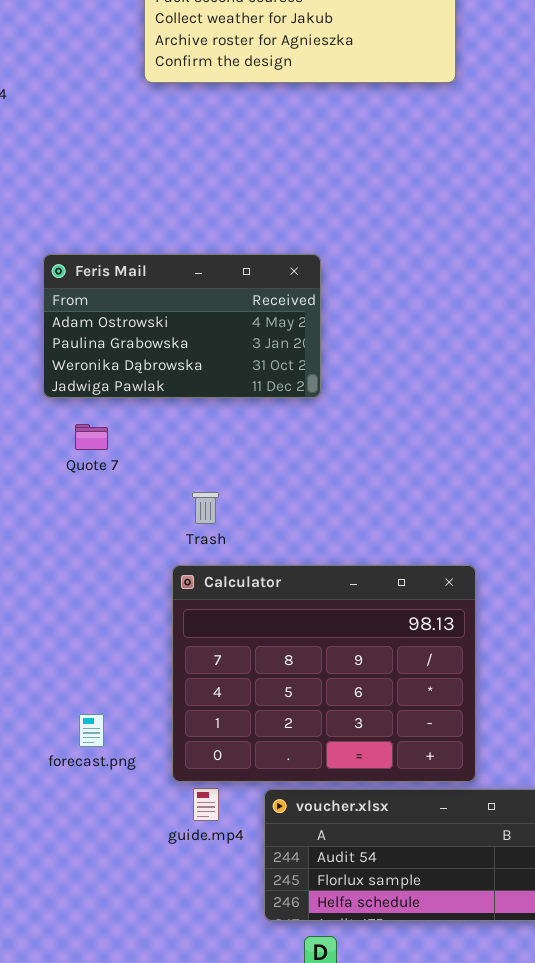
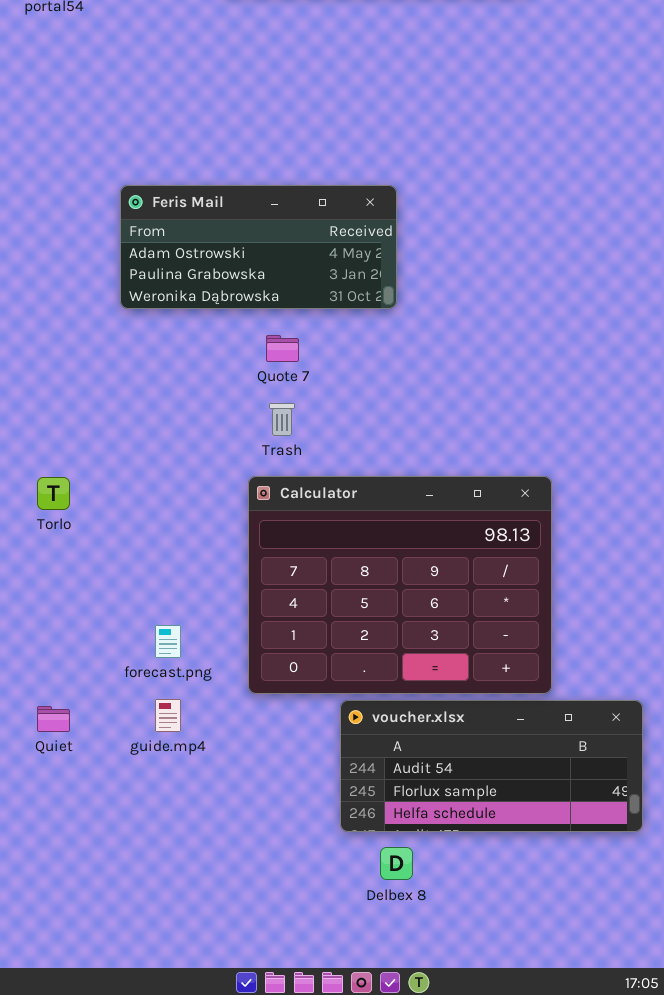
Feris Mail: [43,254,321,398] -> [120,185,397,309], resized
Quote 7: [75,424,108,450] -> [266,335,299,362], moved
guide.mp4: [193,788,219,821] -> [155,699,181,732], moved

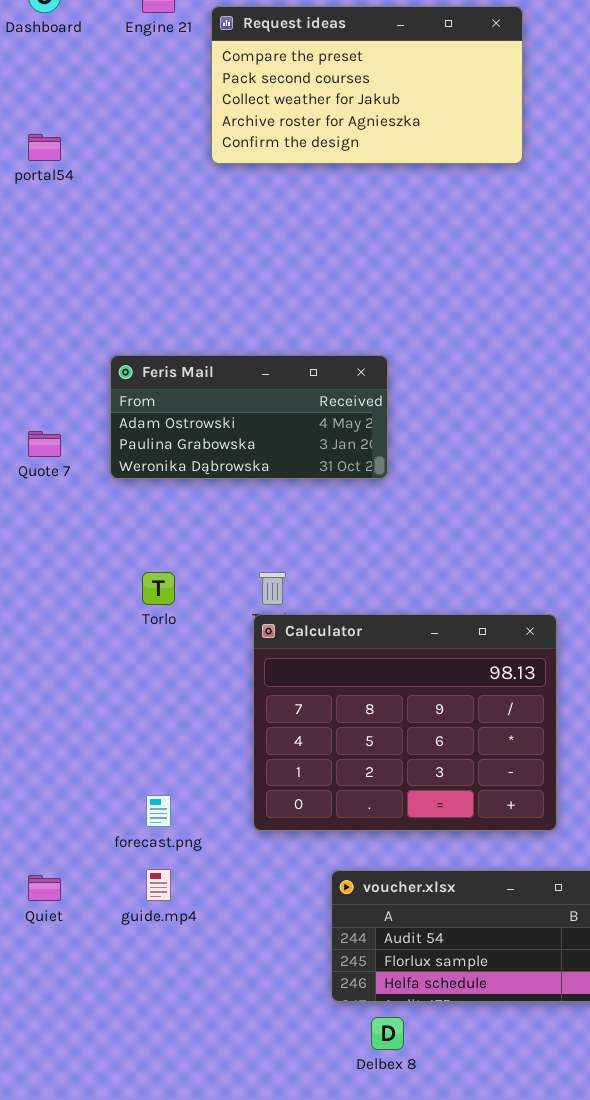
Quote 7: [266,335,299,362] -> [28,431,61,457], moved
Calculator: [248,476,552,694] -> [253,614,557,831], moved
Torlo: [37,477,70,510] -> [142,572,175,605], moved

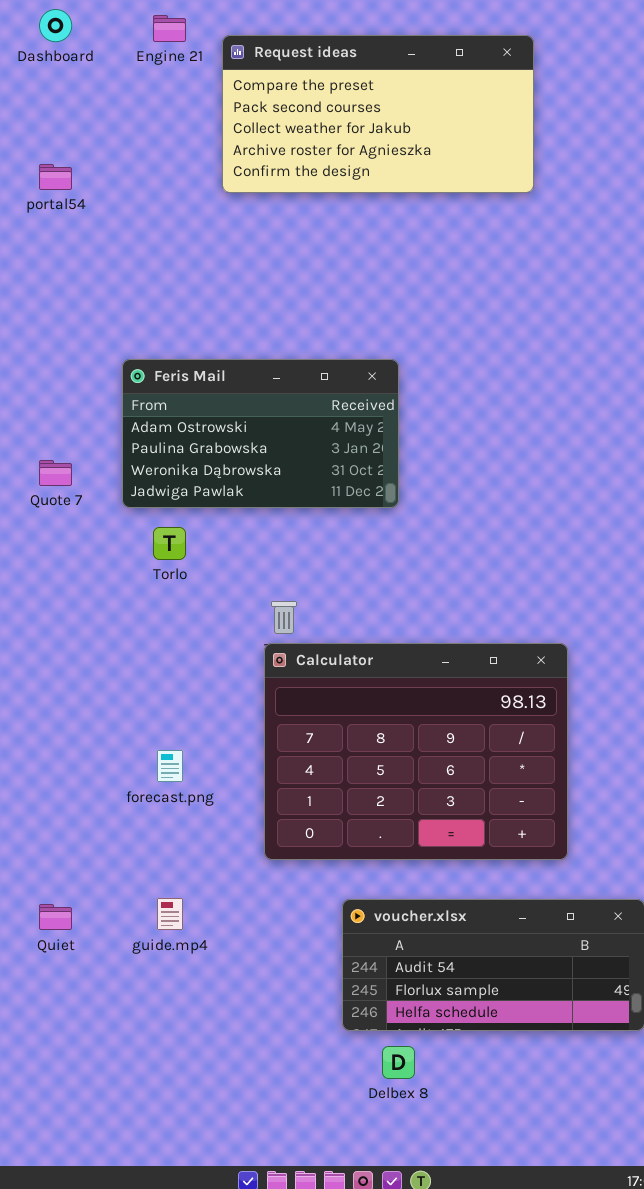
Feris Mail: [110,355,388,479] -> [122,359,399,508], resized
Torlo: [142,572,175,605] -> [153,527,186,560], moved
forecast.png: [146,795,171,827] -> [157,750,183,782], moved

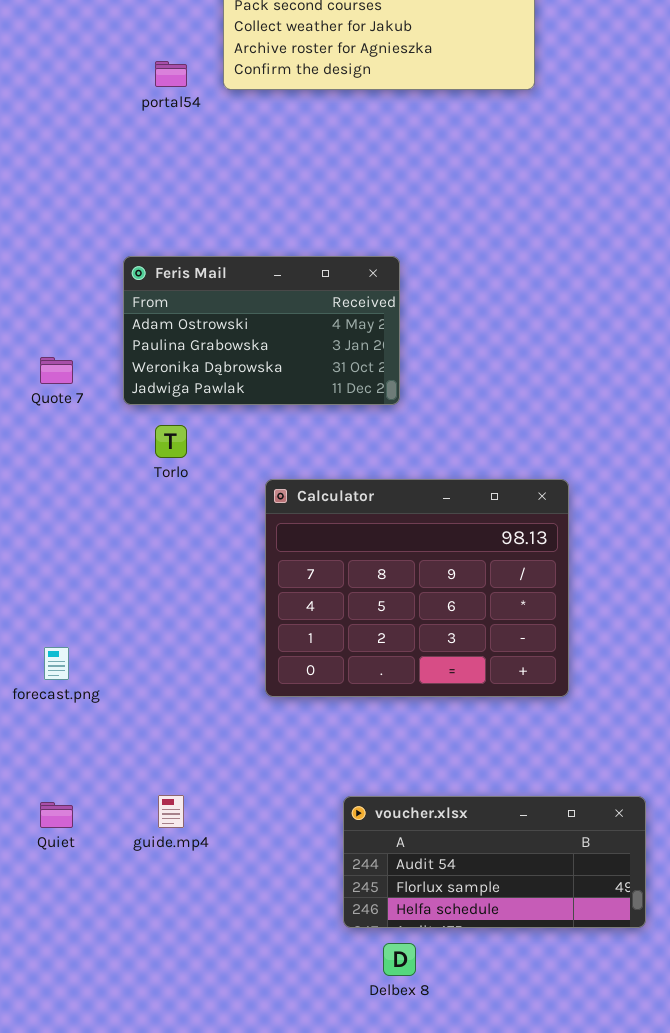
portal54: [39,164,72,190] -> [155,61,187,87], moved
Calculator: [264,643,568,860] -> [265,479,569,697], moved
forecast.png: [157,750,183,782] -> [44,647,69,680], moved

